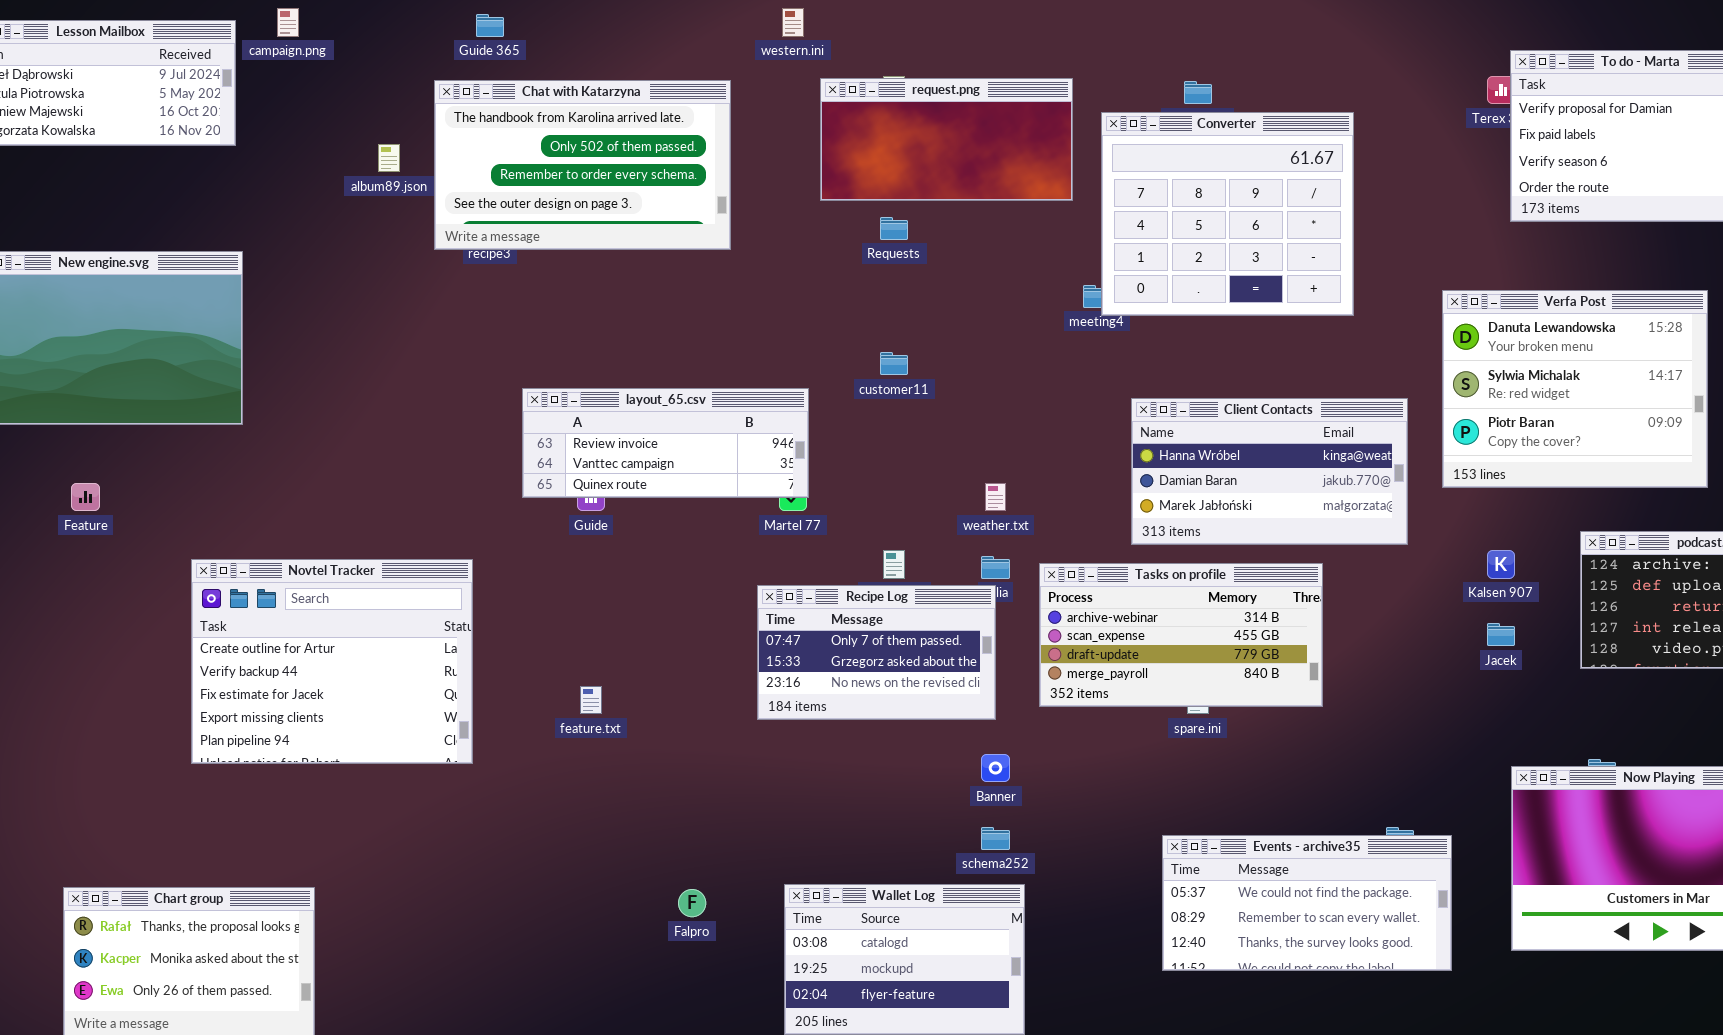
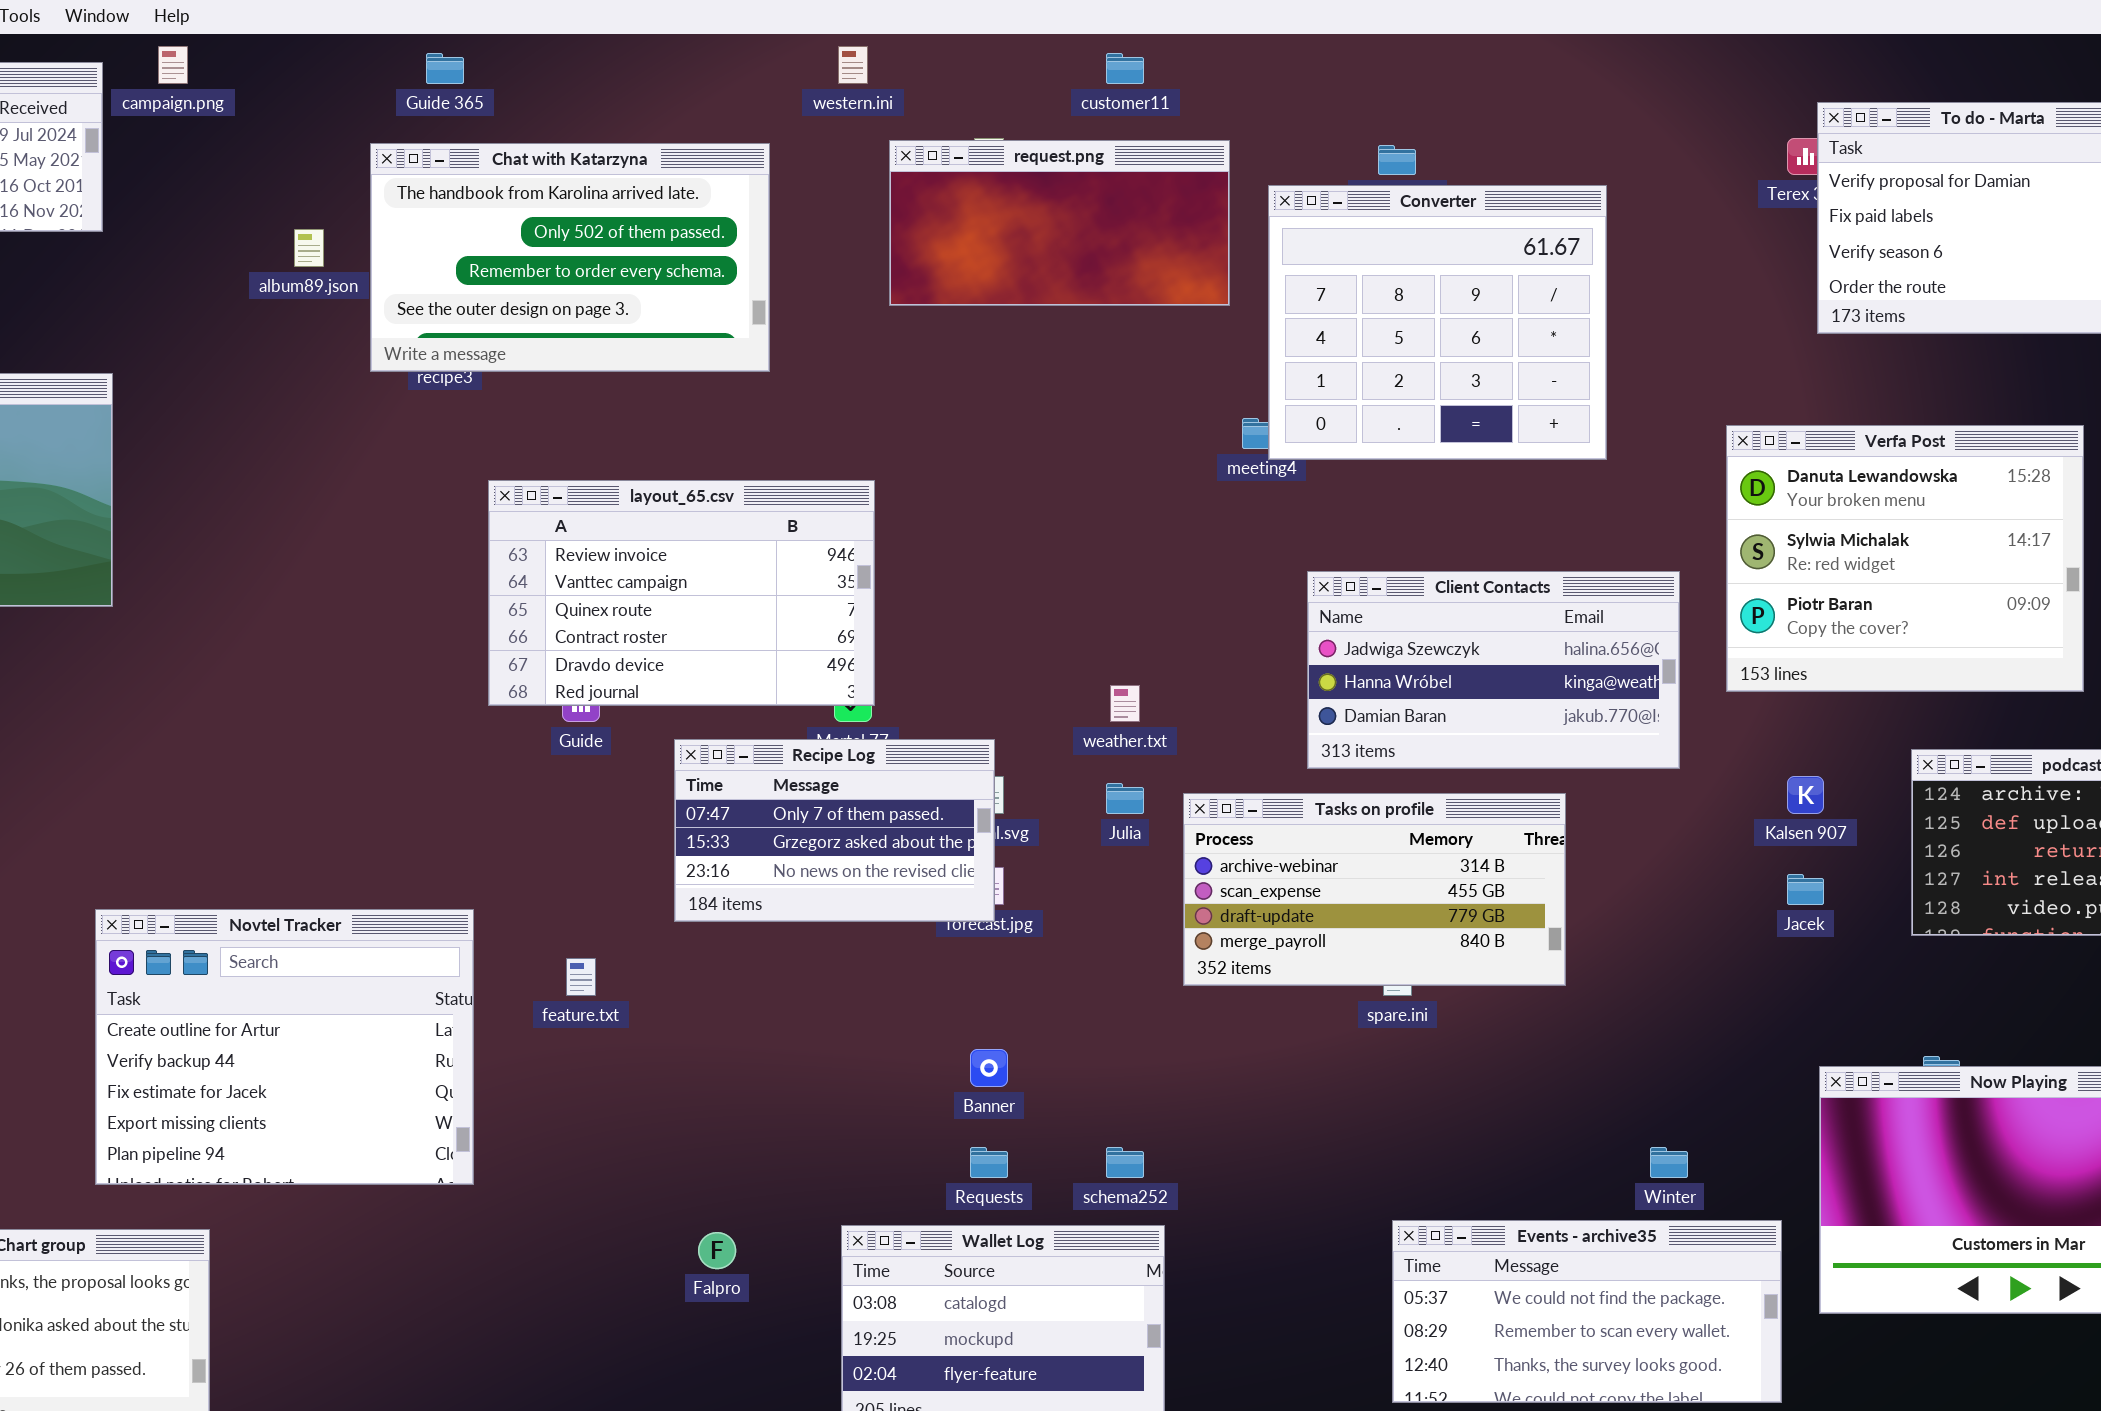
Requests: [880,217,908,240] -> [970,1147,1008,1178], moved
customer11: [880,352,908,375] -> [1106,53,1144,84], moved
layout_65.csv: [522,388,809,498] -> [488,480,875,706], resized
Client Contacts: [1131,398,1408,545] -> [1307,571,1680,769], scrolled up 1 row
Novtel Tracker: [191,559,473,764] -> [95,909,474,1185], moved
Recipe Log: [757,585,996,720] -> [674,739,995,922], moved
Banner: [981,754,1010,782] -> [970,1049,1008,1087], moved
Events - archive35: [1162,835,1452,971] -> [1392,1220,1782,1403], moved

